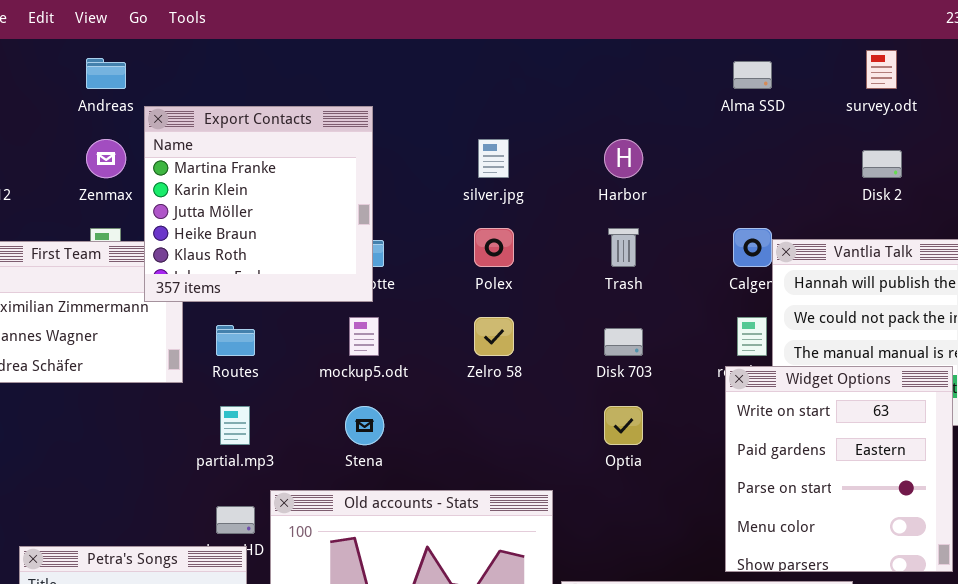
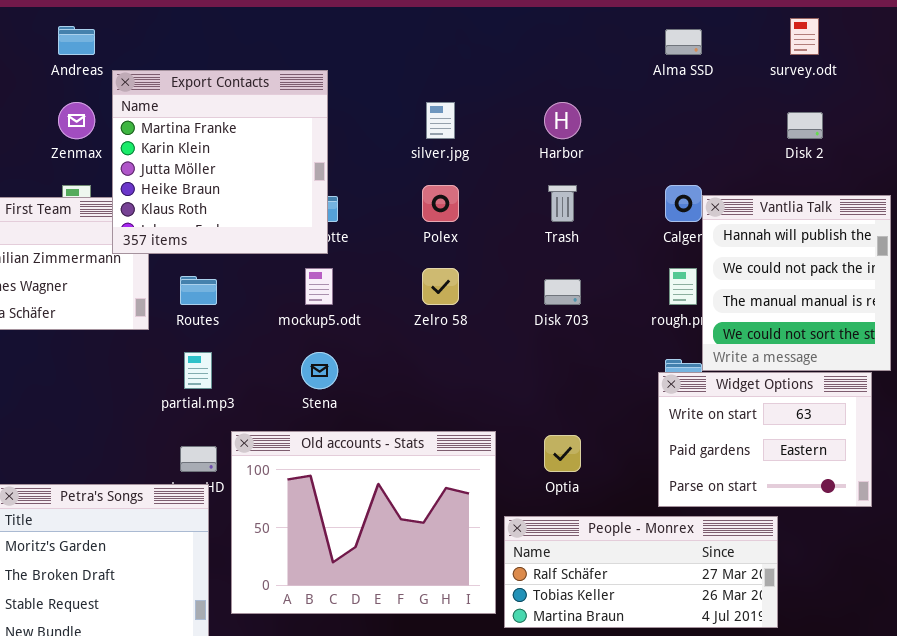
Widget Options: [725,366,953,572] -> [658,372,872,507], resized
Optia: [604,406,643,445] -> [544,435,581,472], moved

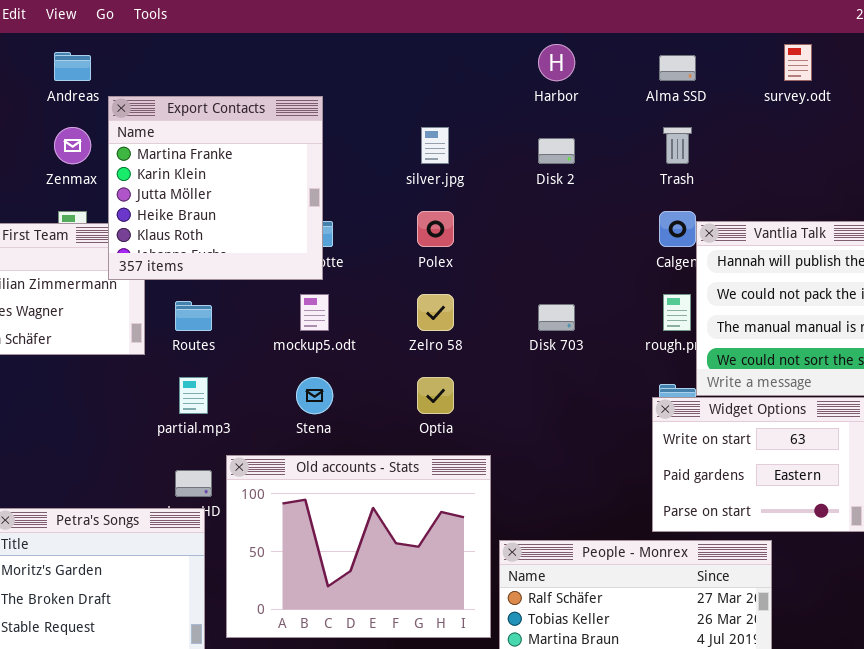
Harbor: [544,102,581,139] -> [538,44,575,81], moved
Disk 2: [787,112,823,139] -> [538,138,575,164], moved
Trash: [548,185,577,222] -> [663,127,692,164], moved
Optia: [544,435,581,472] -> [417,377,454,414], moved

